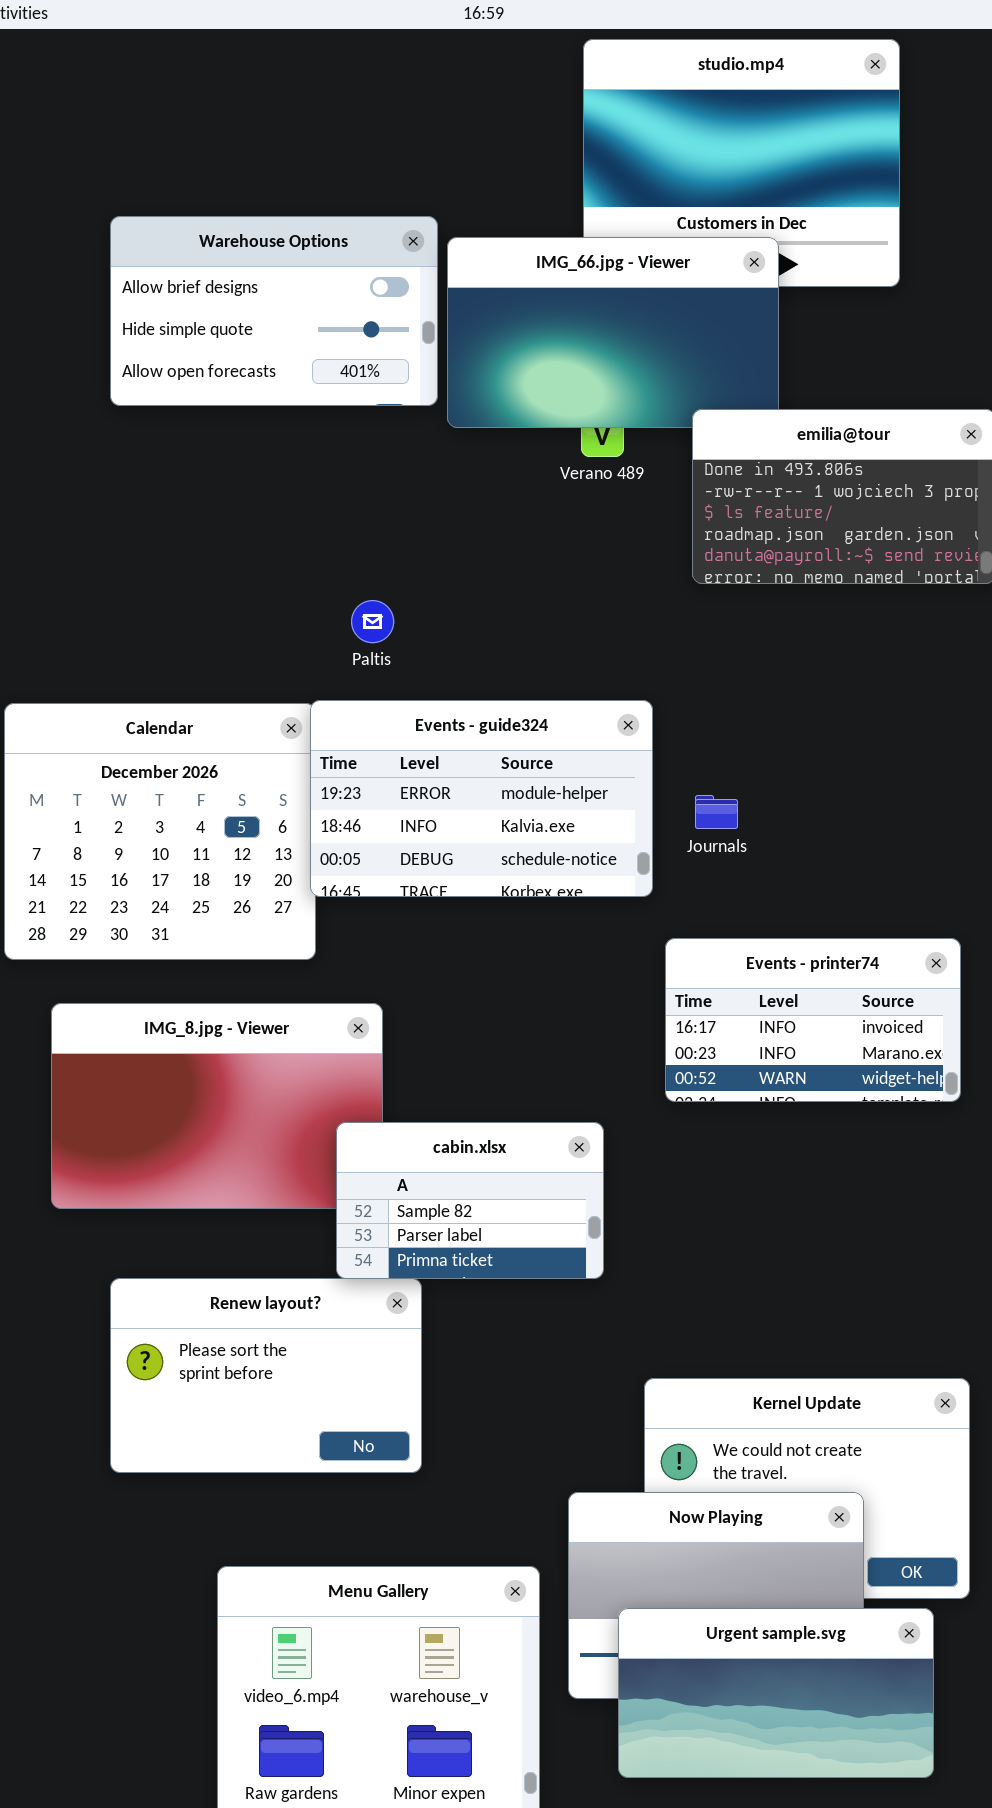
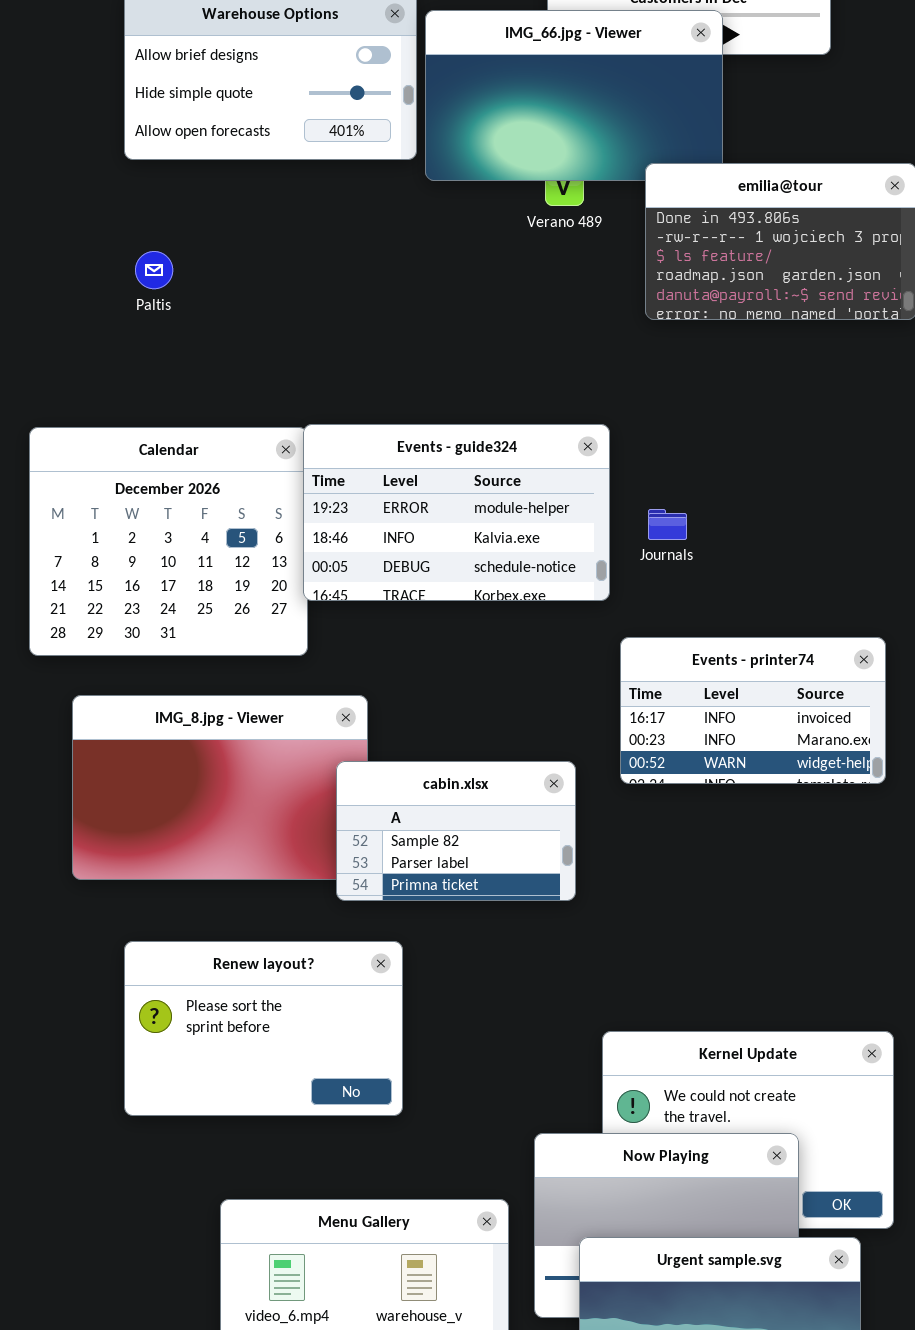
Paltis: [351,600,394,643] -> [135,251,173,289], moved
cabin.xlsx: [336,1122,604,1279] -> [336,761,576,901], moved

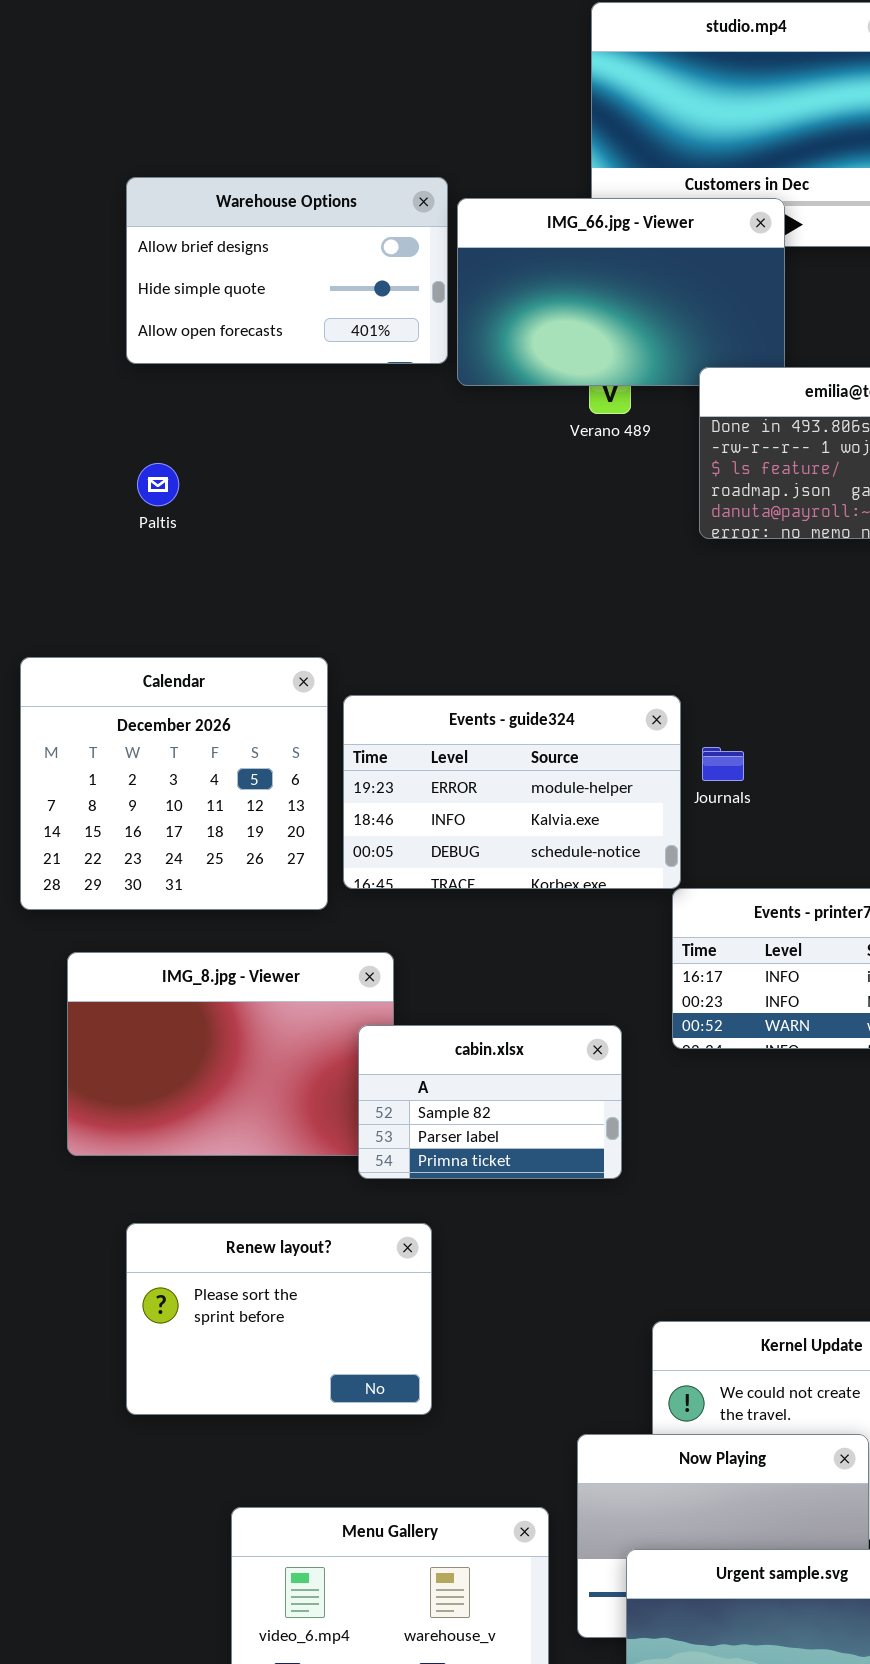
Events - guide324: [303,424,610,601] -> [343,695,681,889], moved

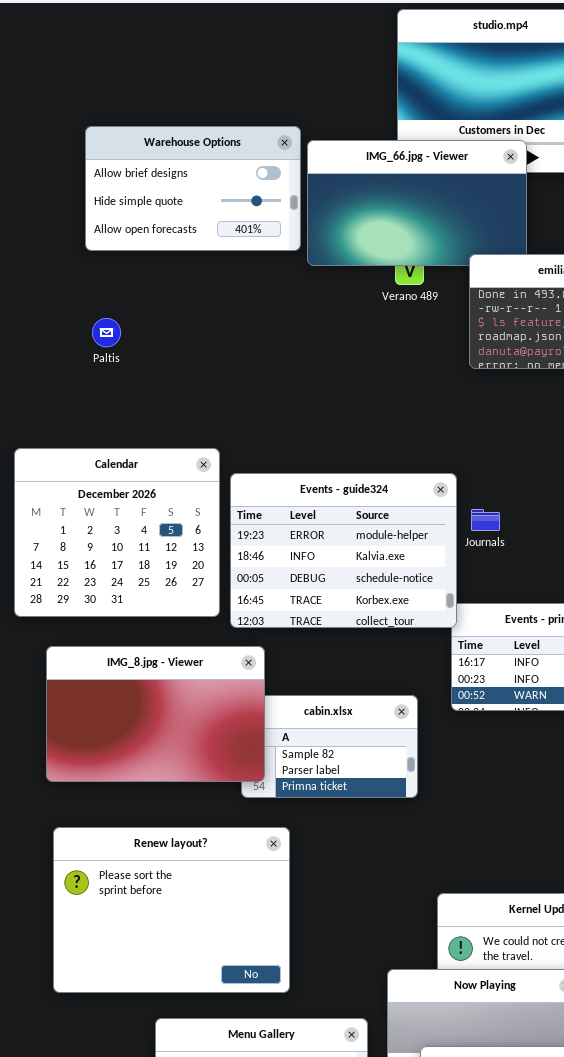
Events - guide324: [343,695,681,889] -> [230,473,457,628], resized
IMG_8.jpg - Viewer: [67,952,394,1156] -> [46,646,265,782], raised
Renew layout?: [126,1223,432,1415] -> [53,827,290,993], resized

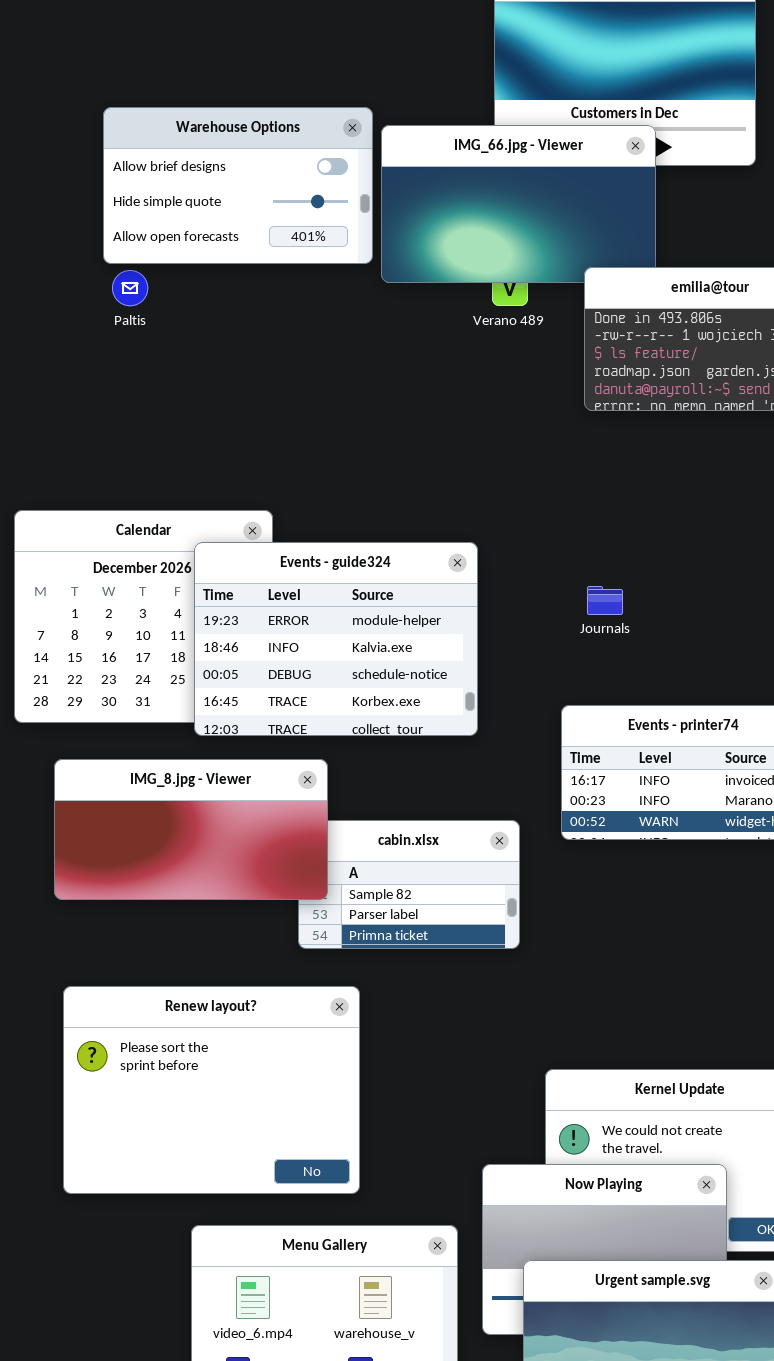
Paltis: [92,318,121,347] -> [112,270,148,306], moved
Events - guide324: [230,473,457,628] -> [194,542,478,736], moved
IMG_8.jpg - Viewer: [46,646,265,782] -> [54,759,328,900], resized

